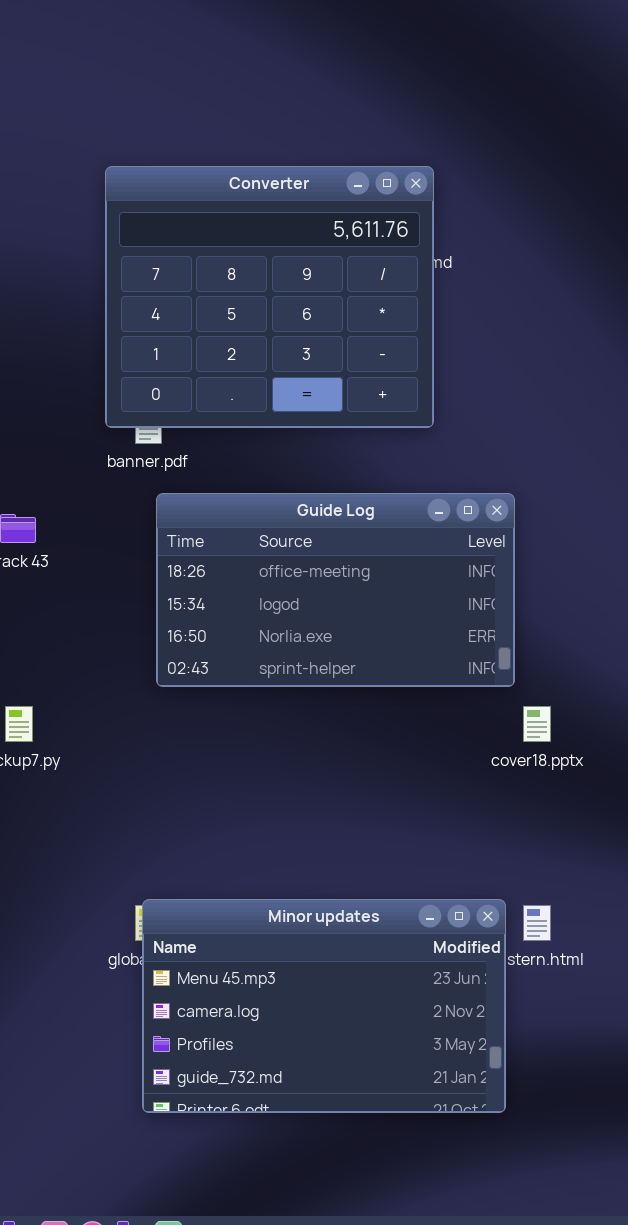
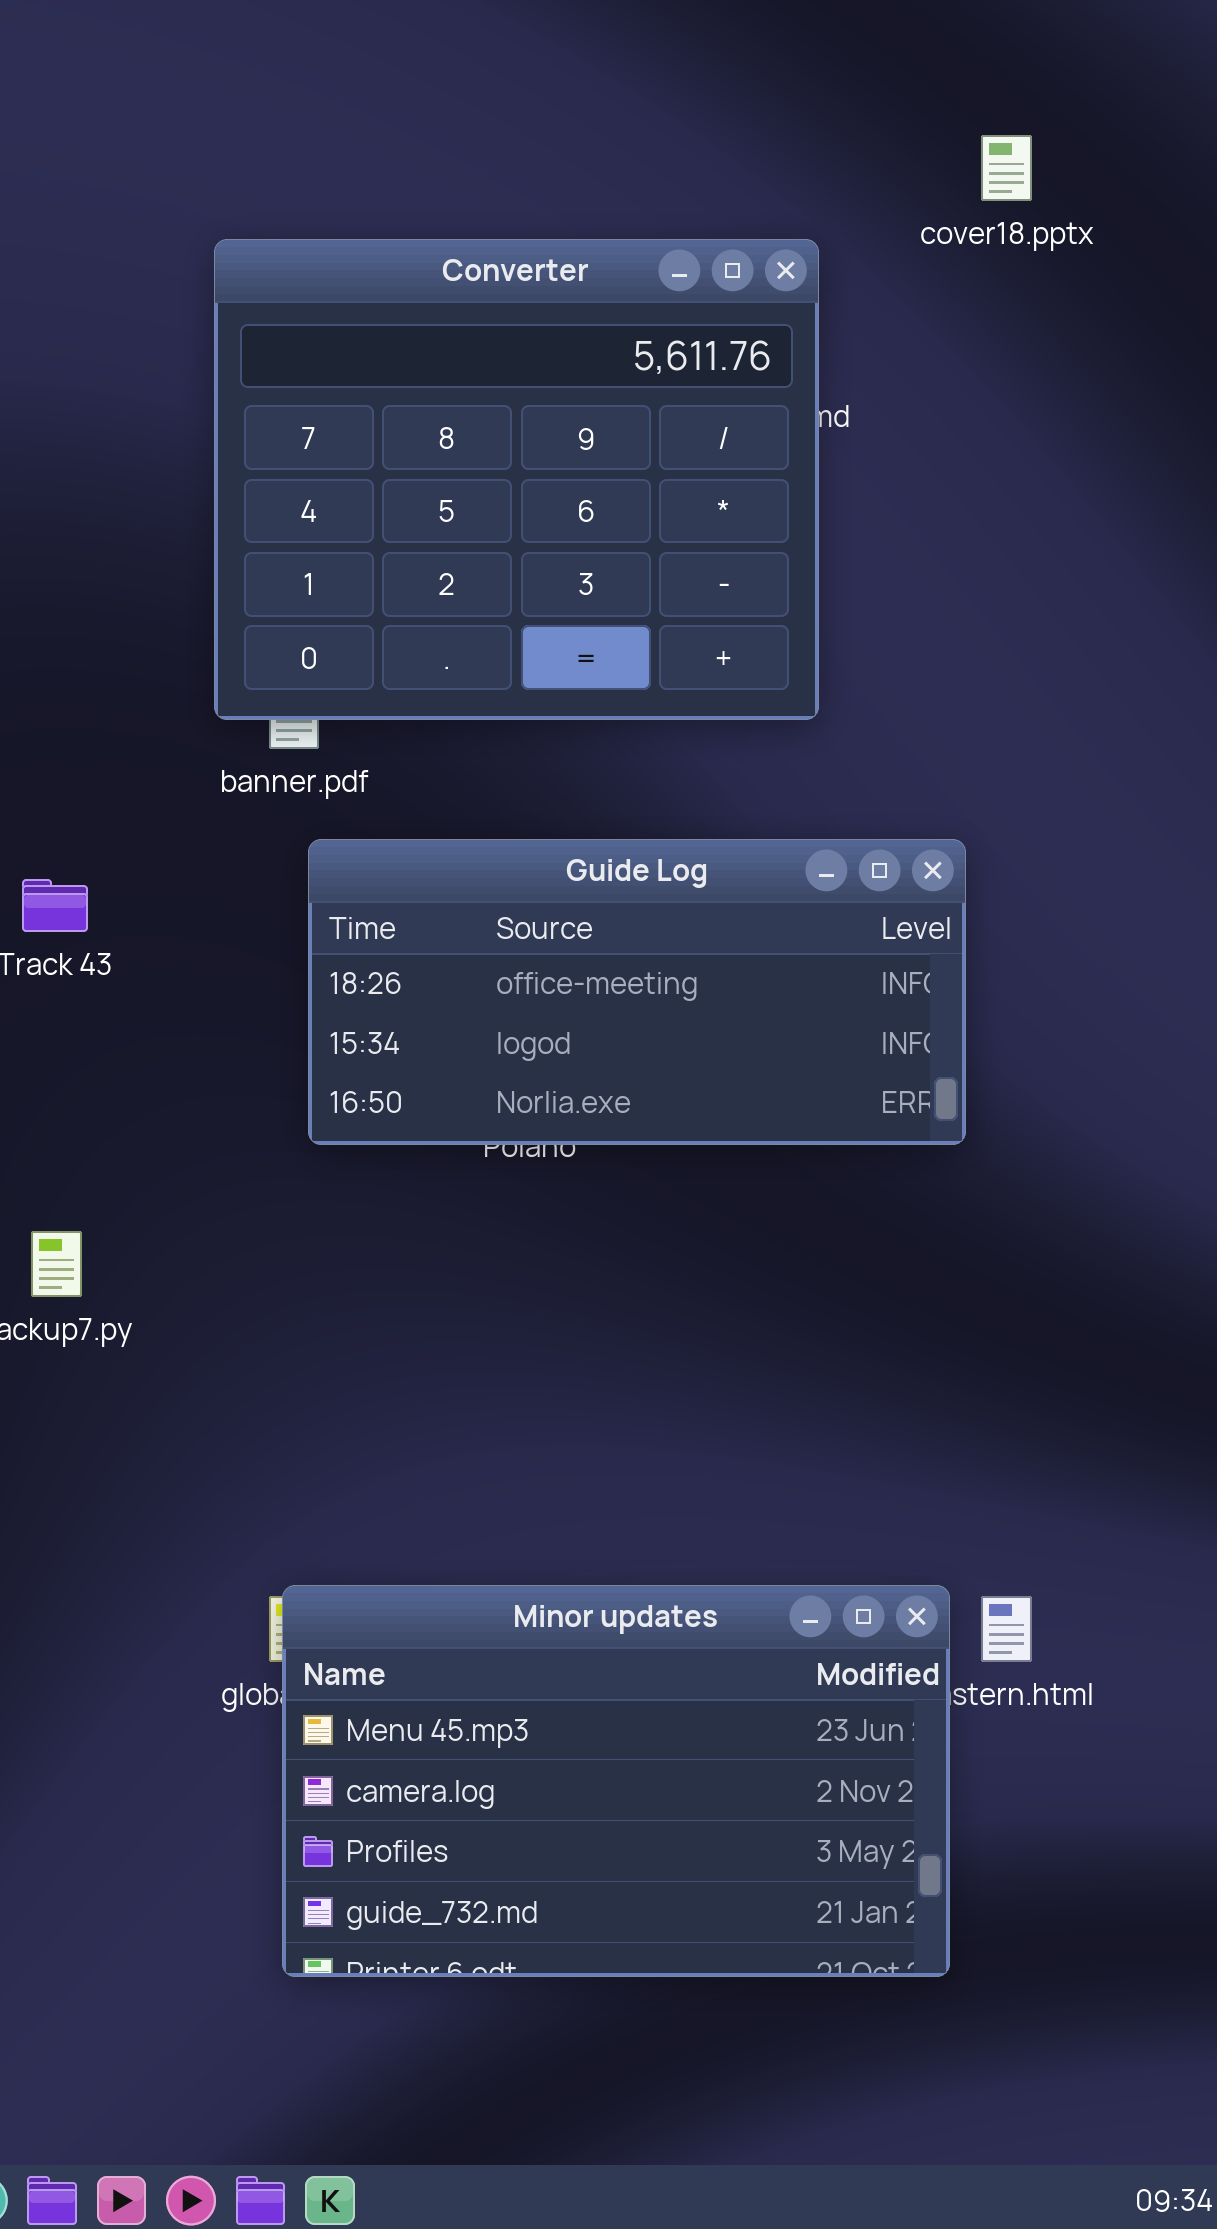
Guide Log: [156,493,515,687] -> [308,839,966,1145], resized
cover18.pptx: [523,706,551,742] -> [981,135,1032,201], moved

